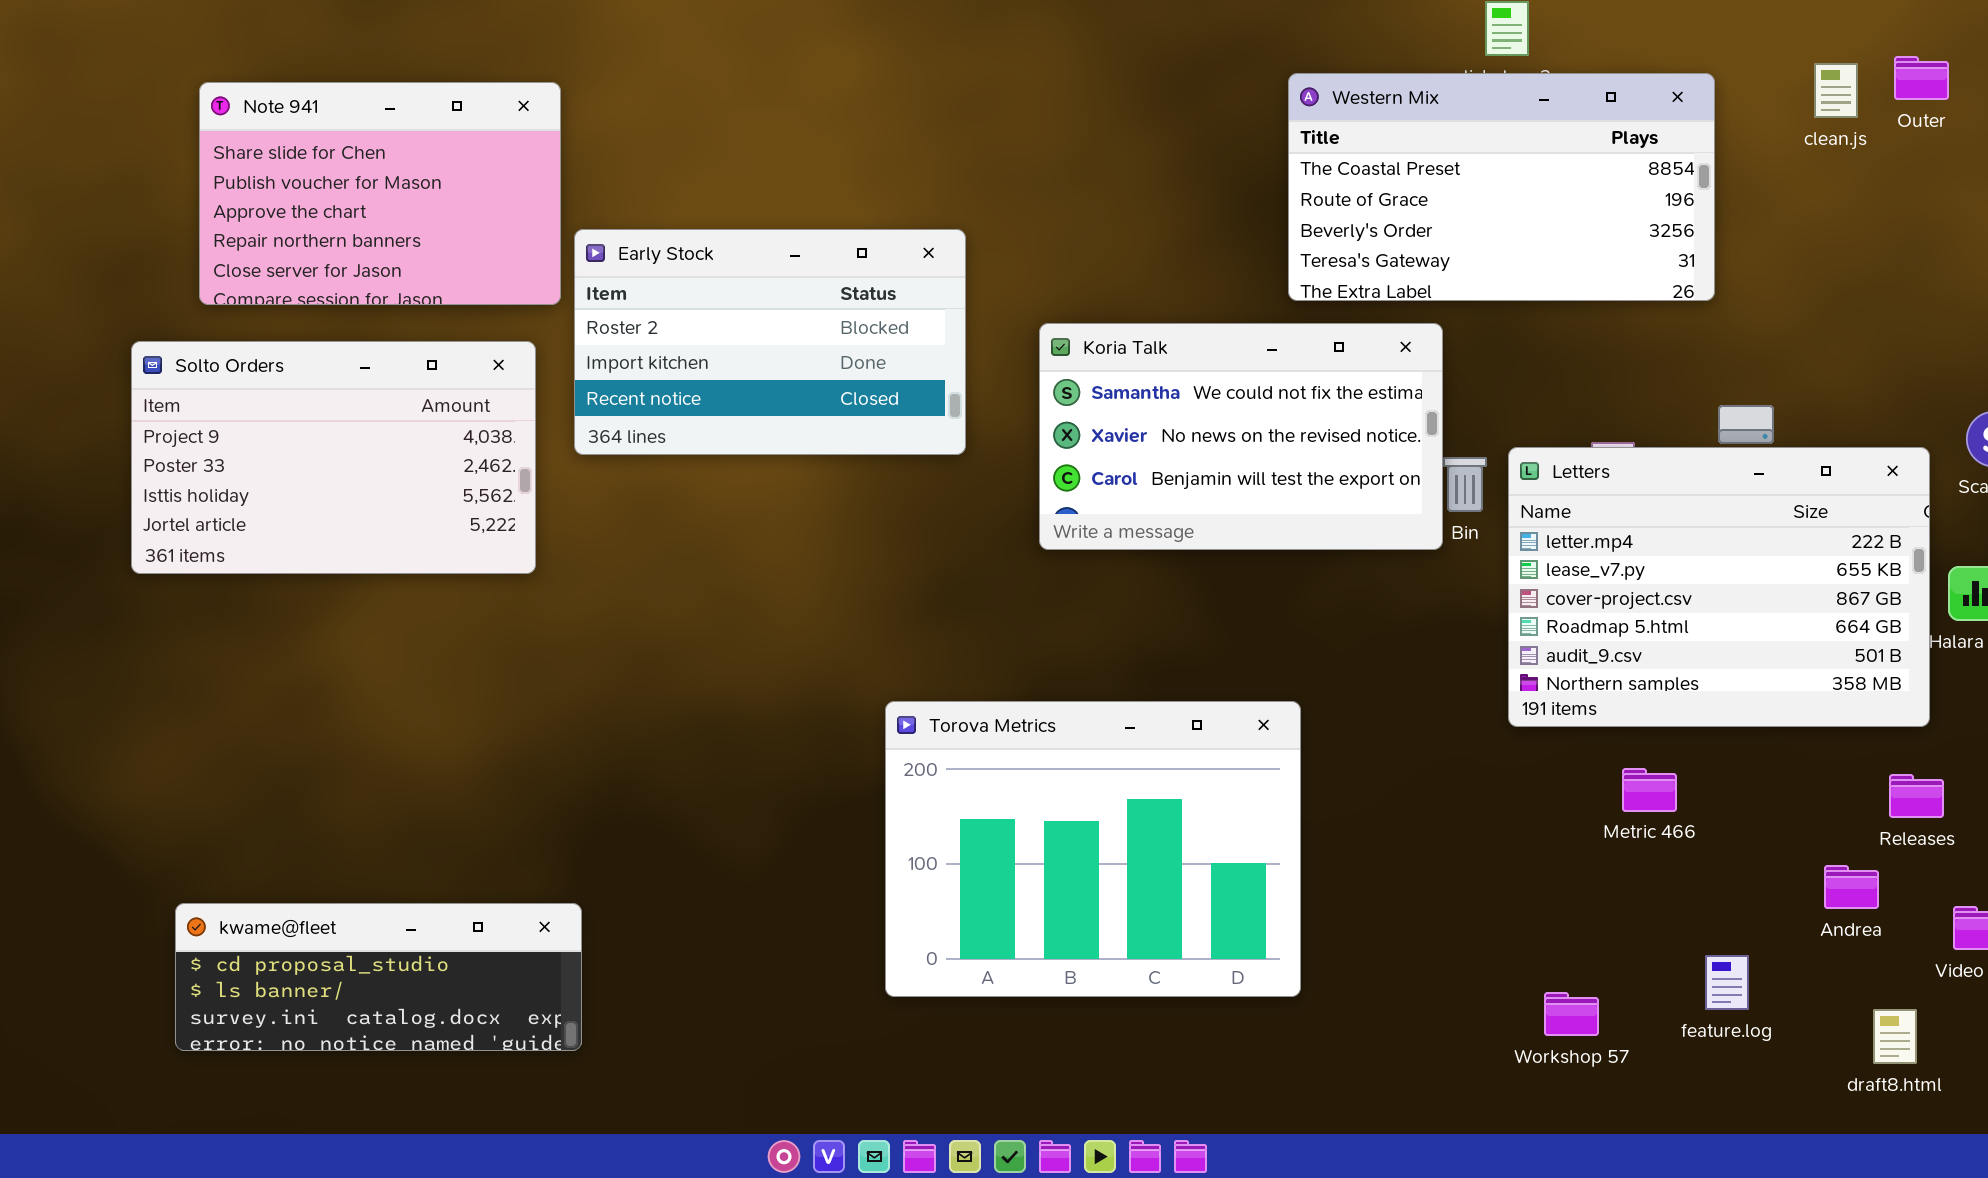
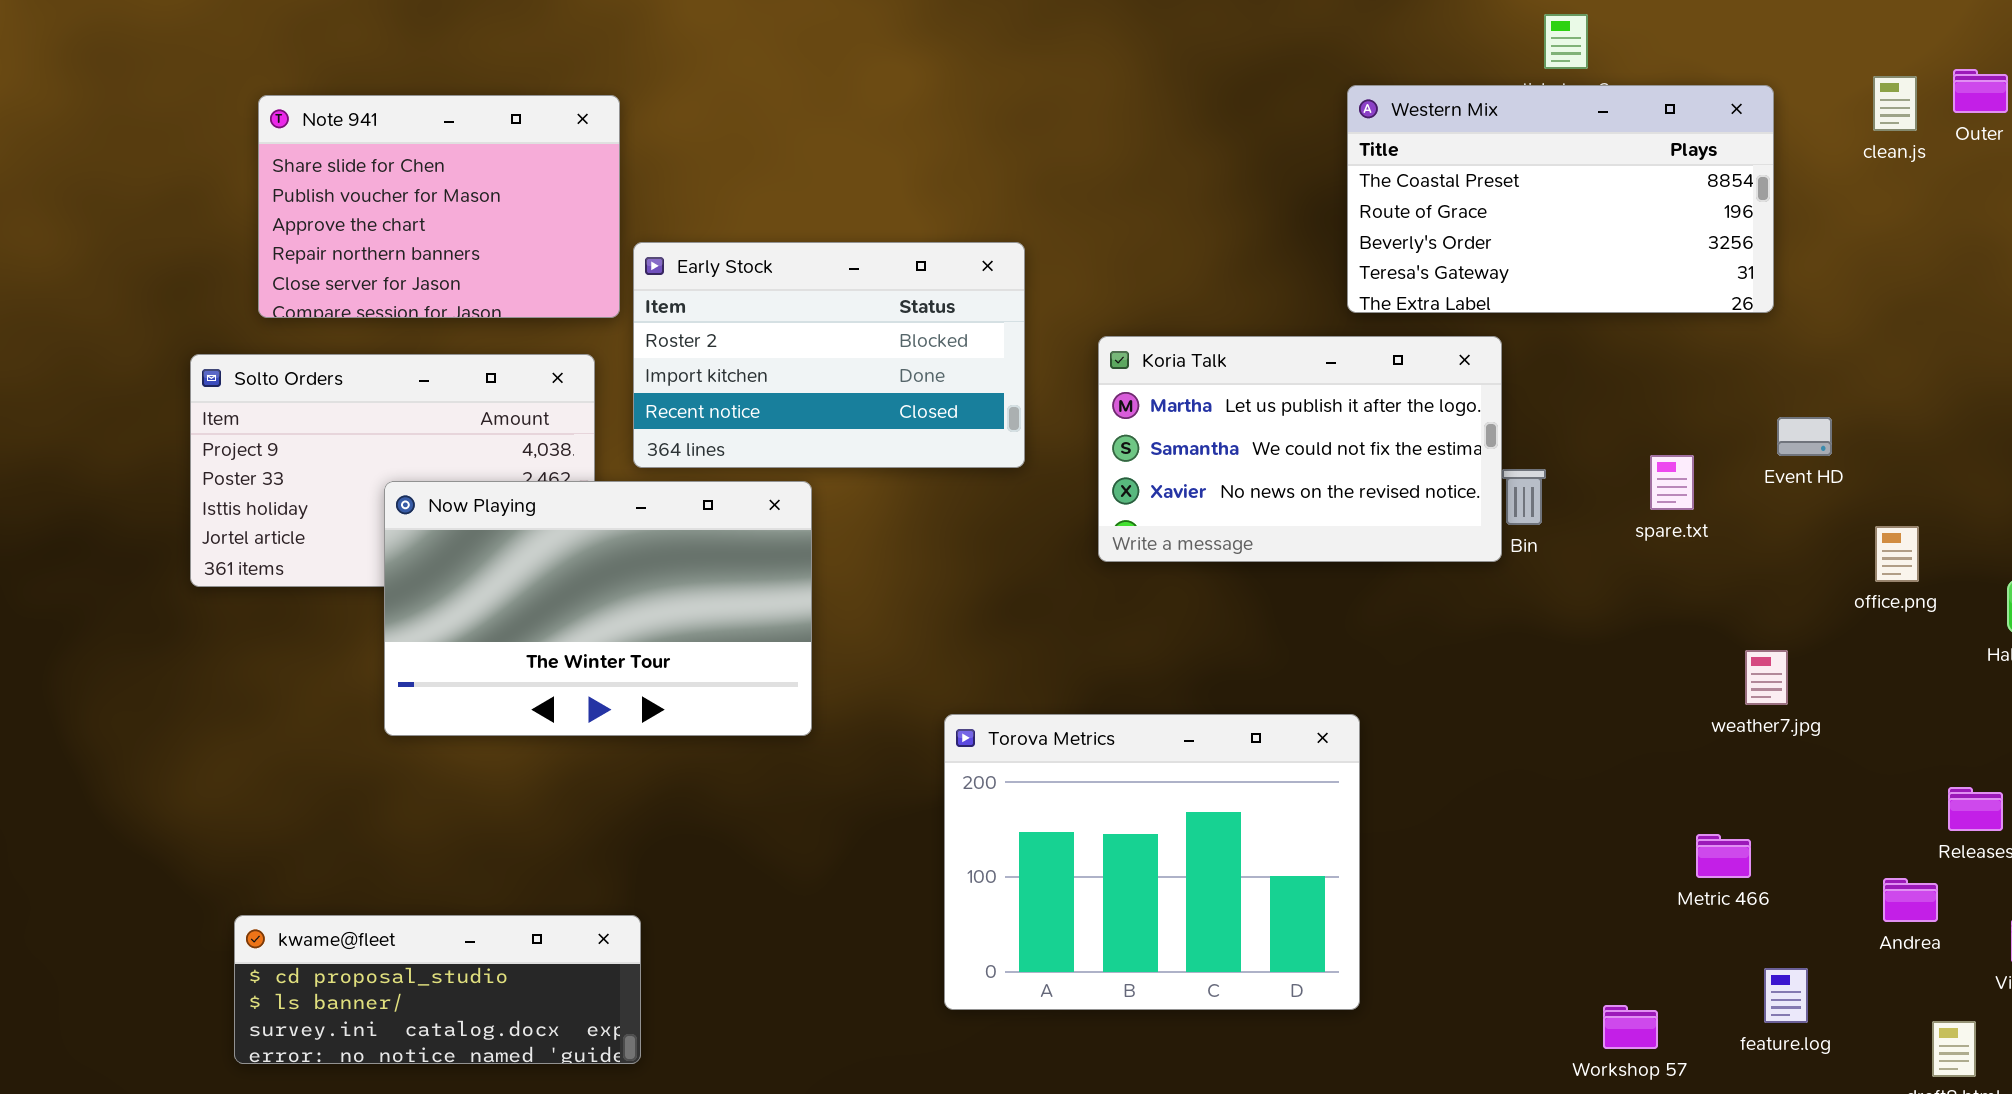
Koria Talk: [1039,323,1443,550] -> [1098,336,1502,562], scrolled up 1 row
Letters: [1508,447,1930,727] -> none, closed
Now Playing: none -> [384,481,812,736], opened
Metric 466: [1622,768,1677,812] -> [1696,834,1751,878], moved

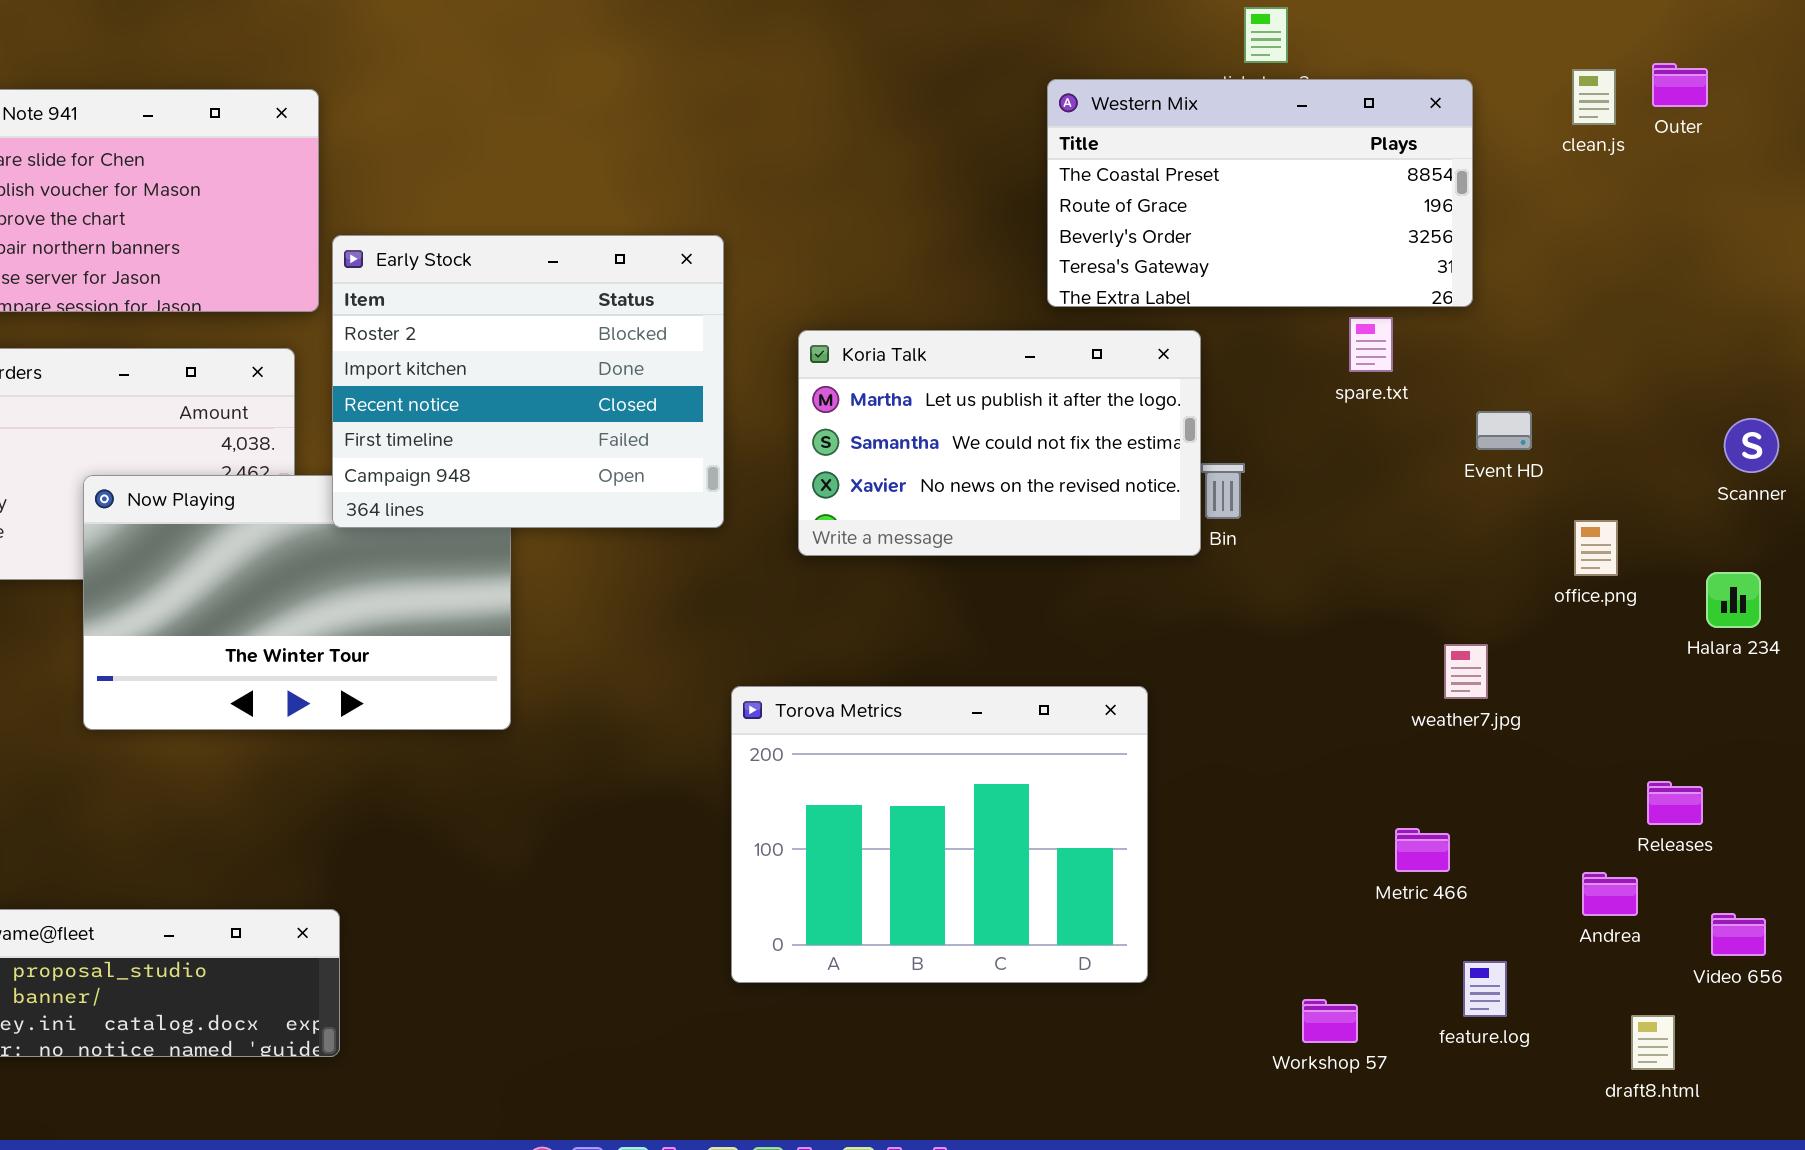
Early Stock: [633,242,1025,468] -> [332,235,724,528], resized
spare.txt: [1650,455,1694,510] -> [1349,317,1393,372], moved
Torova Metrics: [944,714,1360,1010] -> [731,686,1148,983], moved

